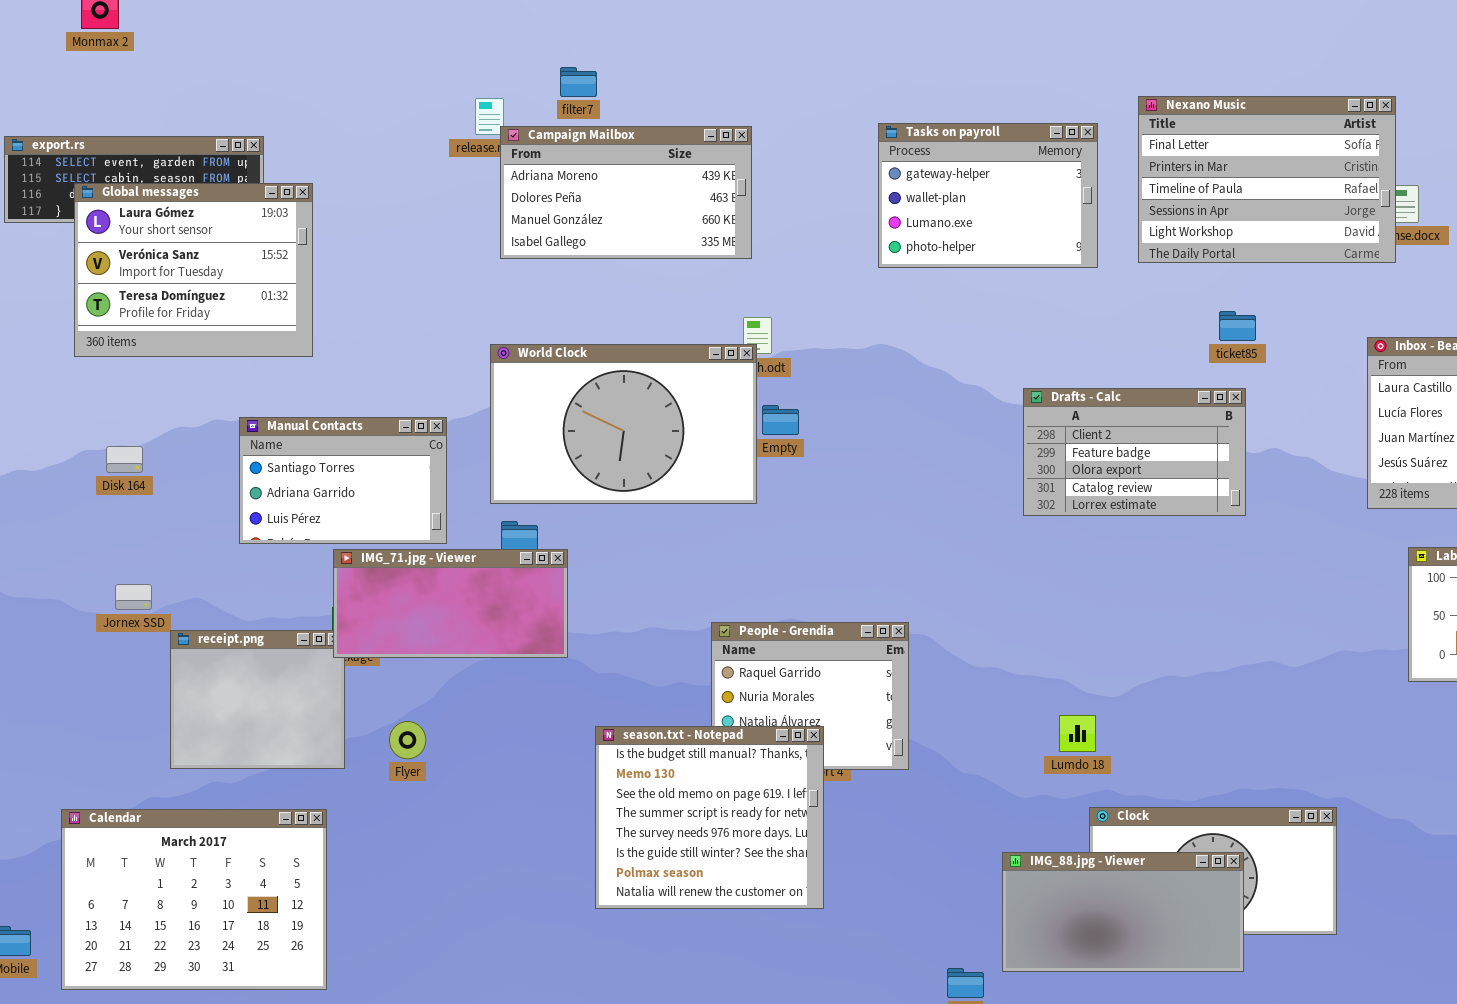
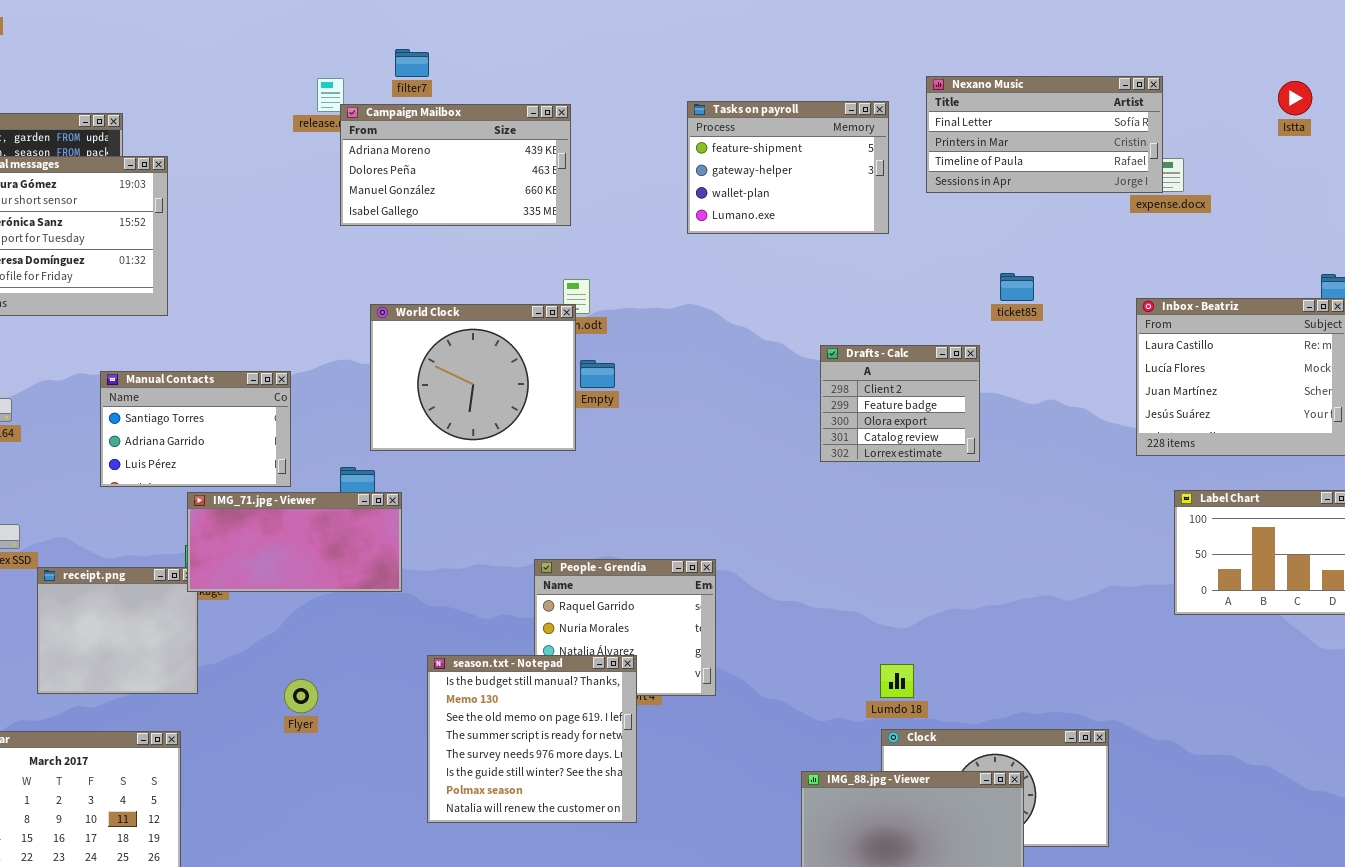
Nexano Music: [1138,96,1396,263] -> [926,76,1163,193], resized
Tasks on payroll: [878,123,1098,268] -> [687,101,889,234], scrolled up 1 row
World Clock: [490,344,757,504] -> [370,304,576,451], resized
Drafts - Calc: [1023,388,1246,516] -> [820,345,980,462], resized
Lumdo 18: [1059,715,1096,752] -> [880,664,914,698], moved
Flyer: [389,721,426,759] -> [284,679,318,713], moved

